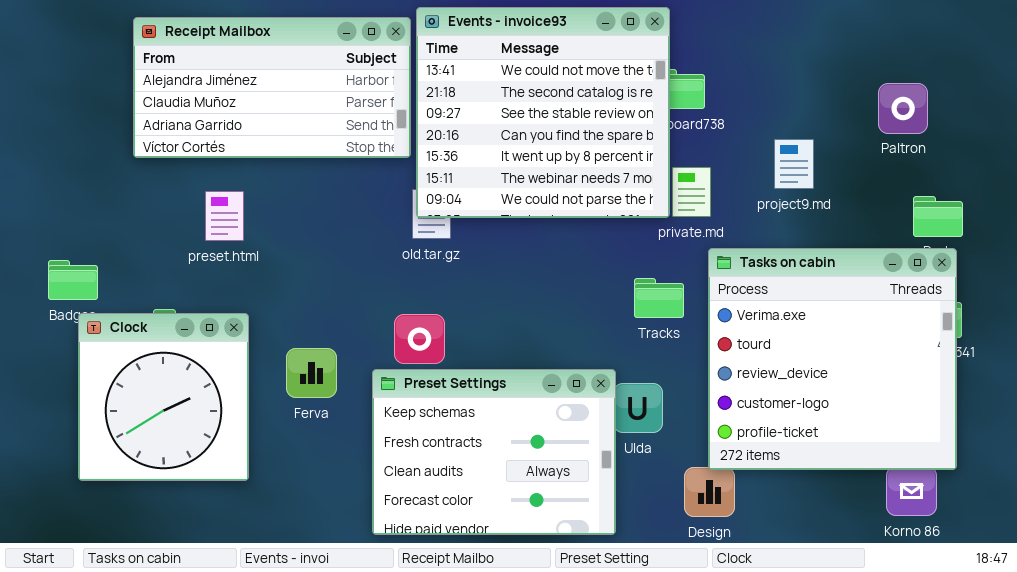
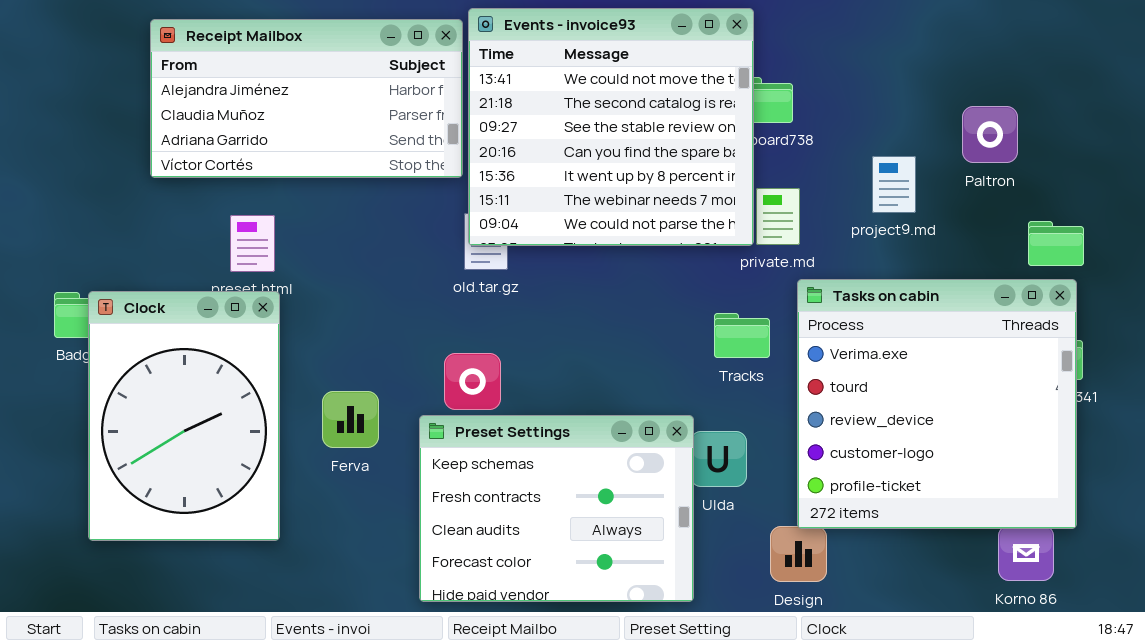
Paltron: [878,83,928,134] -> [962,106,1018,163], moved
Clock: [78,313,249,481] -> [88,291,280,541], resized

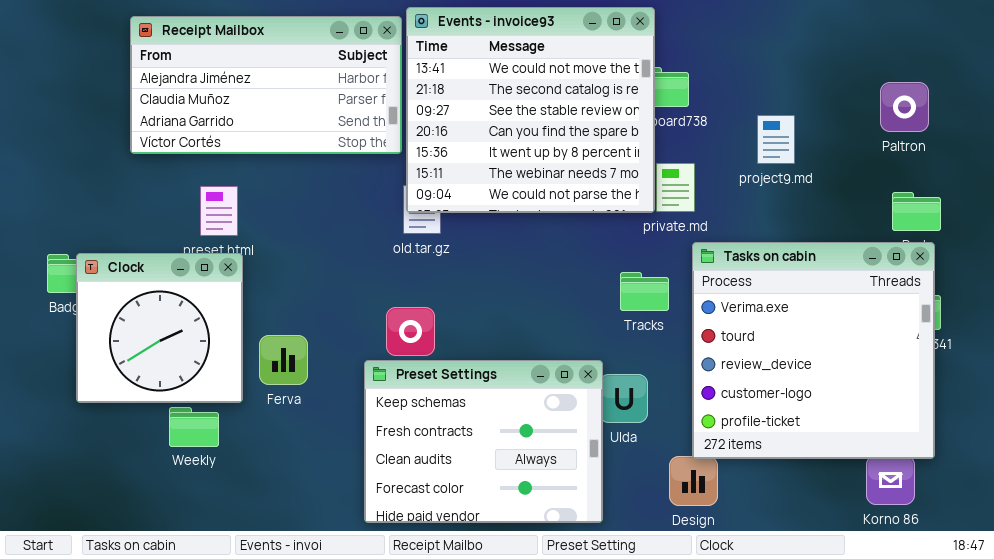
Paltron: [962,106,1018,163] -> [880,82,929,132], moved
project9.md: [872,156,916,213] -> [757,115,795,164], moved
Clock: [88,291,280,541] -> [76,253,243,403], resized
Ferva: [322,391,379,448] -> [259,335,308,385], moved

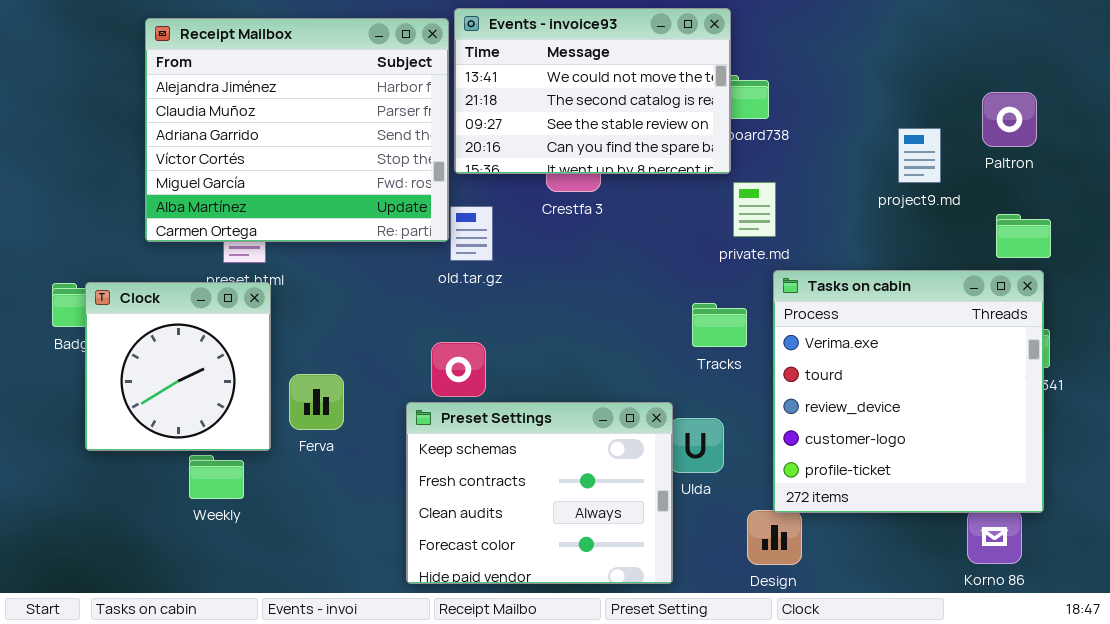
Events - invoice93: [406,7,655,213] -> [454,8,731,174], resized
Receipt Mailbox: [130,16,402,154] -> [145,18,449,242], resized
project9.md: [757,115,795,164] -> [898,128,941,183], moved

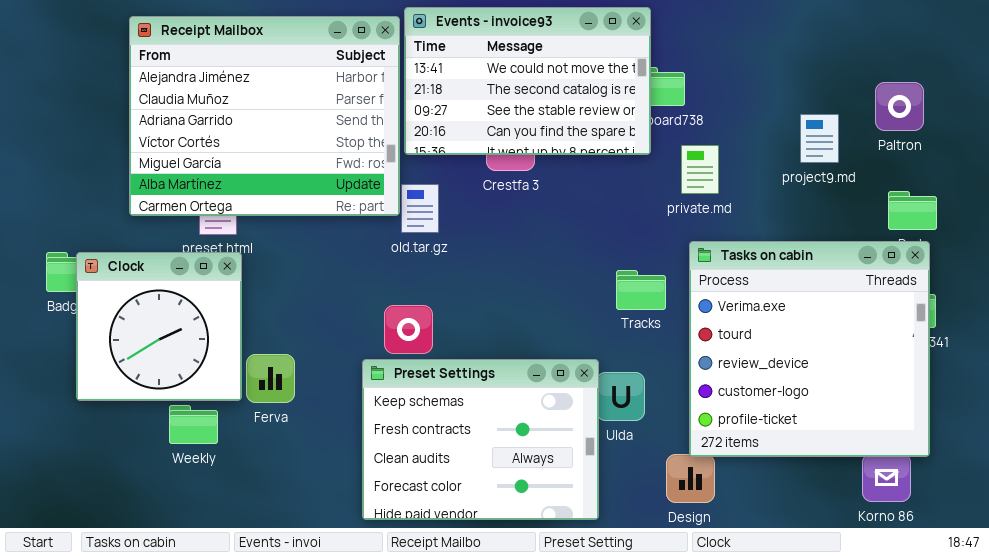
private.md: [733,182,776,237] -> [681,145,719,194], moved
Ferva: [289,374,344,430] -> [246,354,295,403], moved

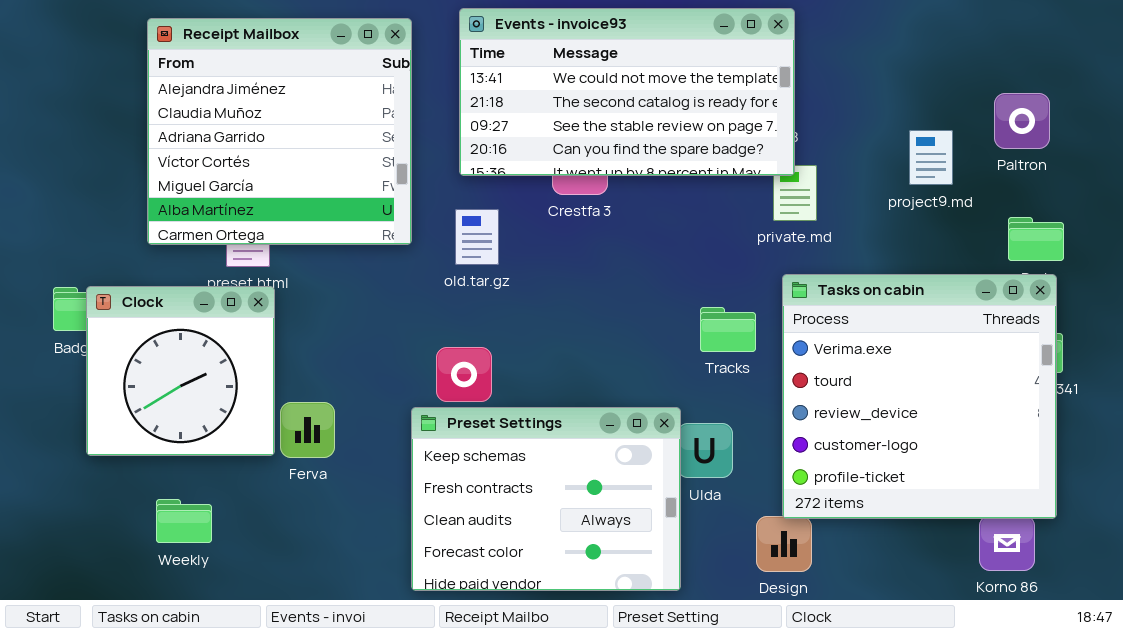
Events - invoice93: [404,7,651,155] -> [459,8,795,176], resized
Receipt Mailbox: [129,16,400,216] -> [147,18,412,245], resized
Weekly: [169,405,218,444] -> [156,499,212,543], moved

